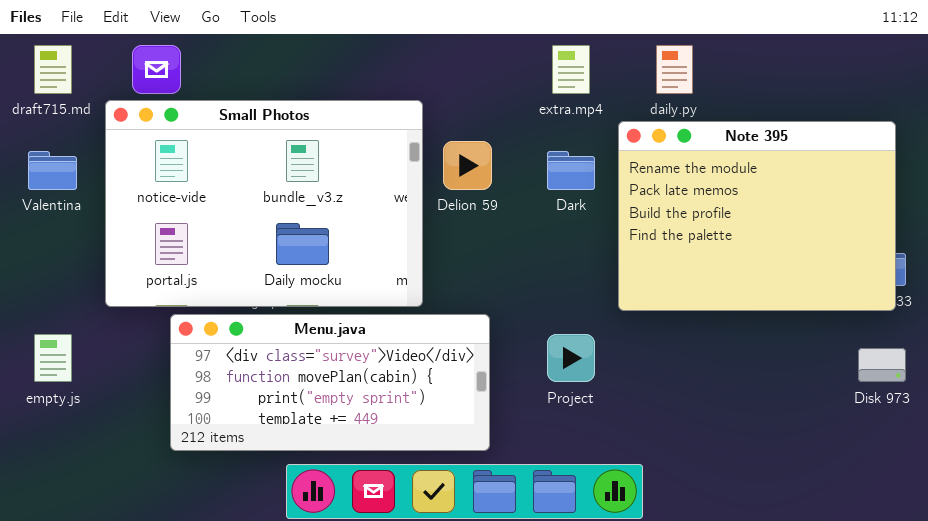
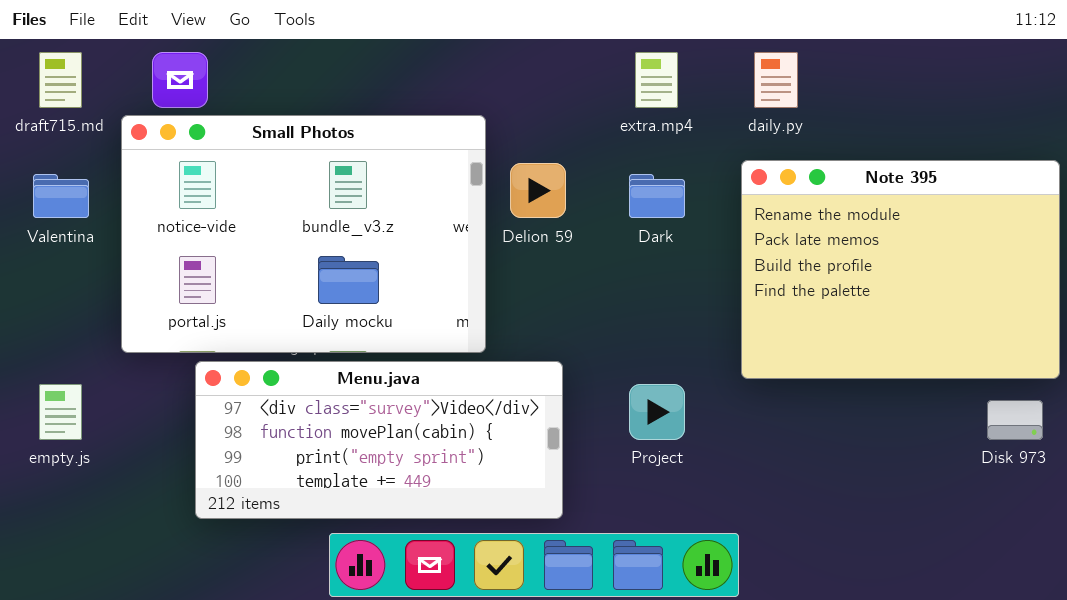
Note 395: [618,121,896,311] -> [741,160,1060,379], moved

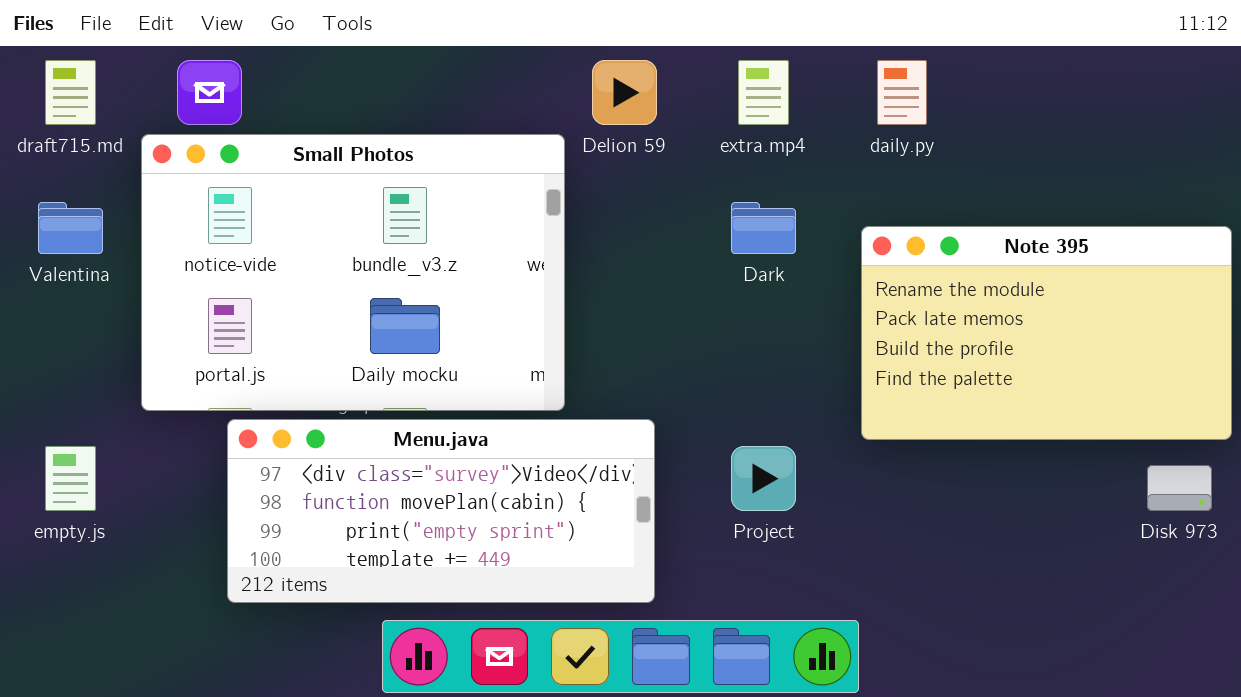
Note 395: [741,160,1060,379] -> [861,226,1232,440], resized
Delion 59: [510,163,566,218] -> [592,60,657,125], moved

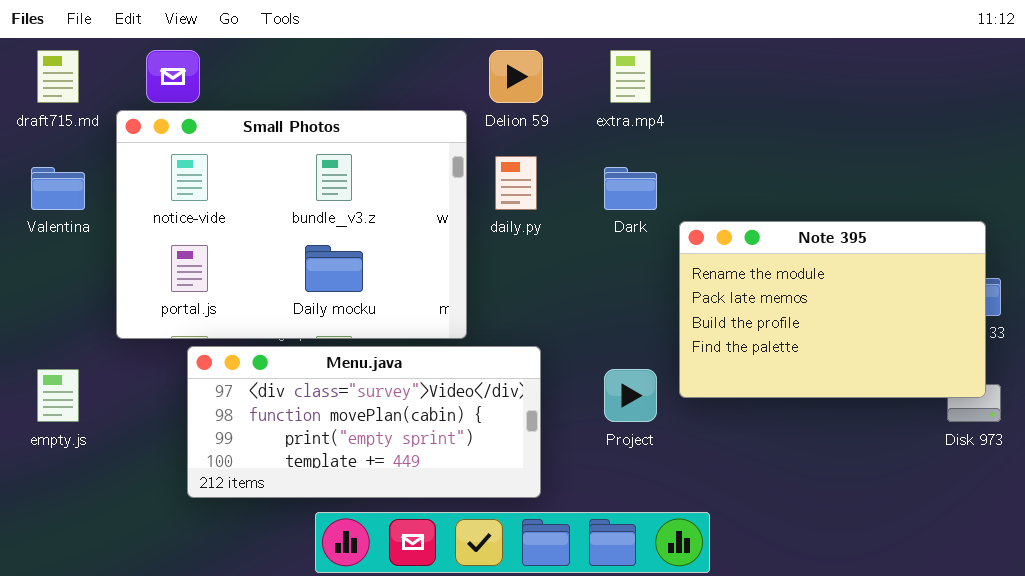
daily.py: [877,60,927,125] -> [495,156,537,210], moved
Note 395: [861,226,1232,440] -> [679,221,986,398], moved

